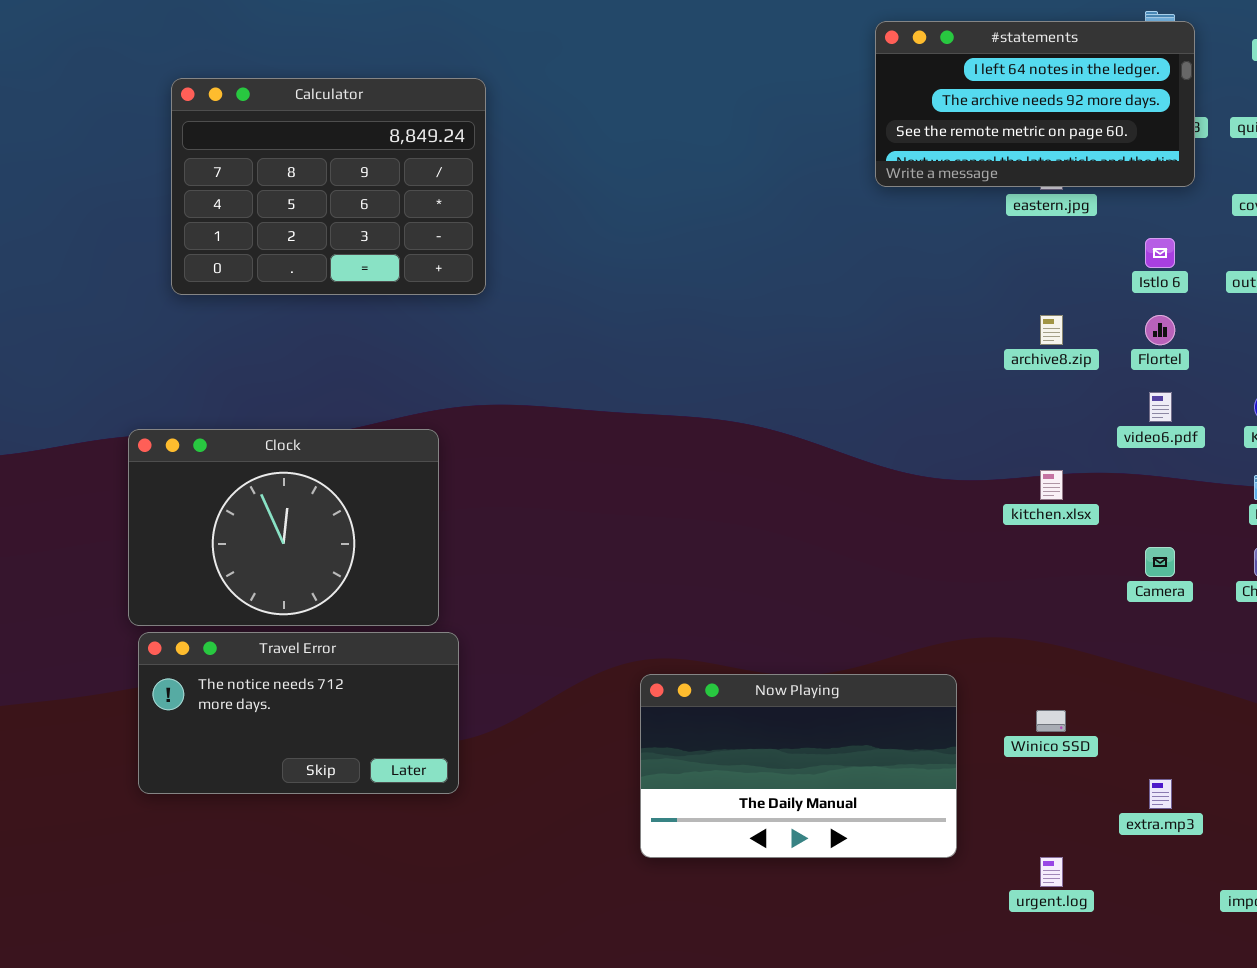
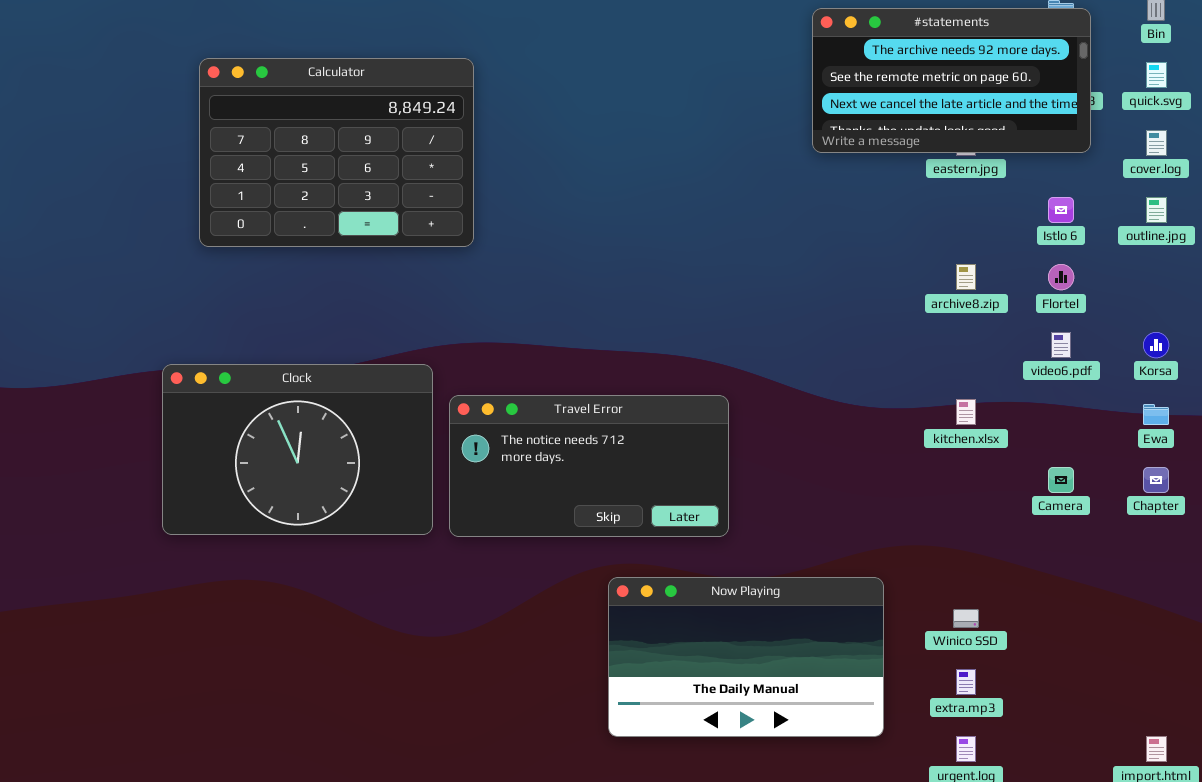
#statements: [875,21,1195,187] -> [812,8,1091,153], scrolled down 1 row
Travel Error: [138,632,459,794] -> [449,395,729,537], moved
extra.mp3: [1149,779,1172,809] -> [956,669,976,695], moved

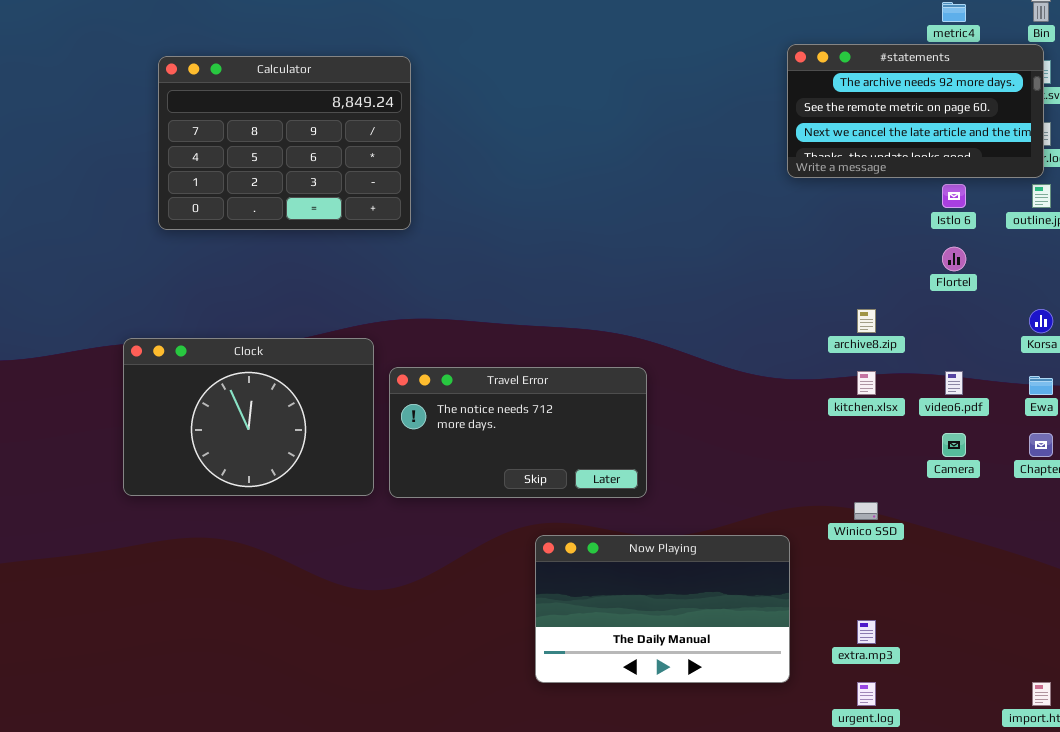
#statements: [812,8,1091,153] -> [787,44,1044,178], moved
archive8.zip: [956,264,976,290] -> [857,309,876,333], moved
video6.pdf: [1051,332,1071,358] -> [945,371,963,395], moved
Winico SSD: [953,609,979,628] -> [854,502,878,520], moved

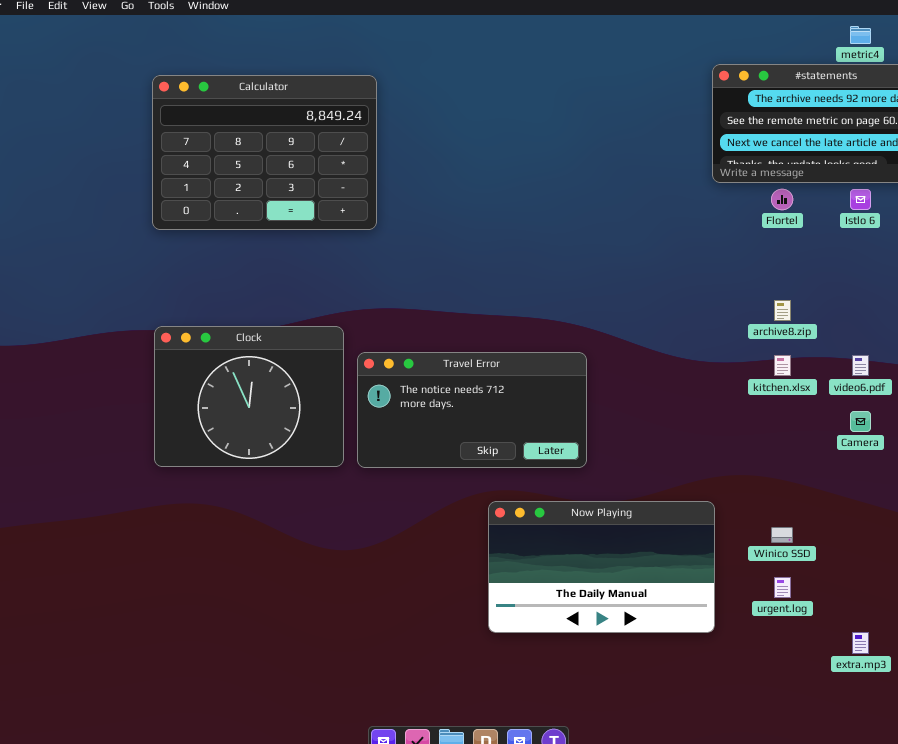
Flortel: [942,247,966,271] -> [771,189,793,210], moved
Clock: [123,338,374,496] -> [154,326,344,467], resized
Winico SSD: [854,502,878,520] -> [771,527,793,543], moved
extra.mp3: [857,620,876,644] -> [852,632,869,654], moved
urgent.log: [857,682,876,706] -> [774,577,791,598], moved

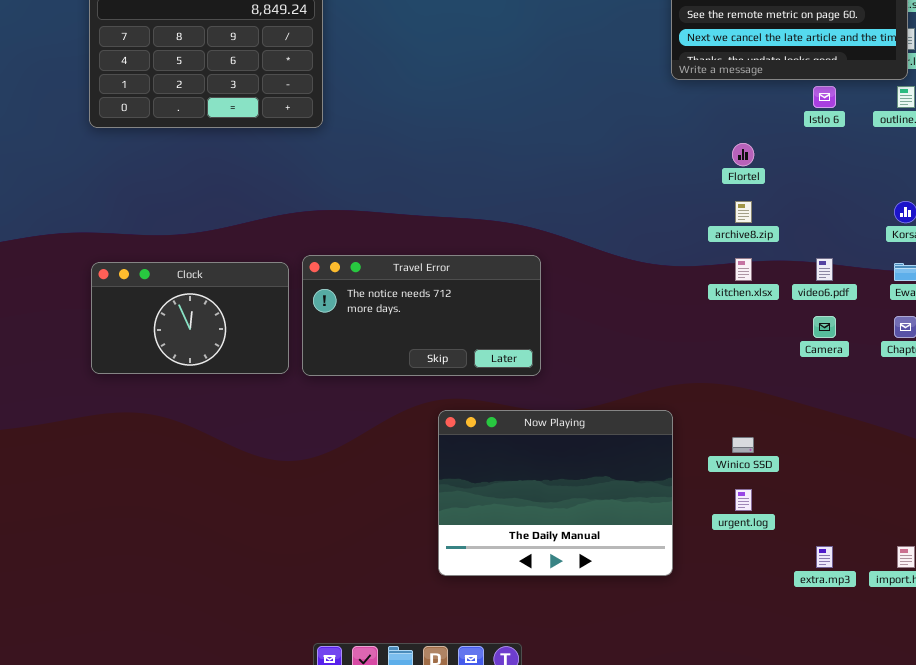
Flortel: [771,189,793,210] -> [732,143,754,166], moved
Clock: [154,326,344,467] -> [91,262,289,374], resized
Now Playing: [488,501,715,633] -> [438,410,673,576], resized

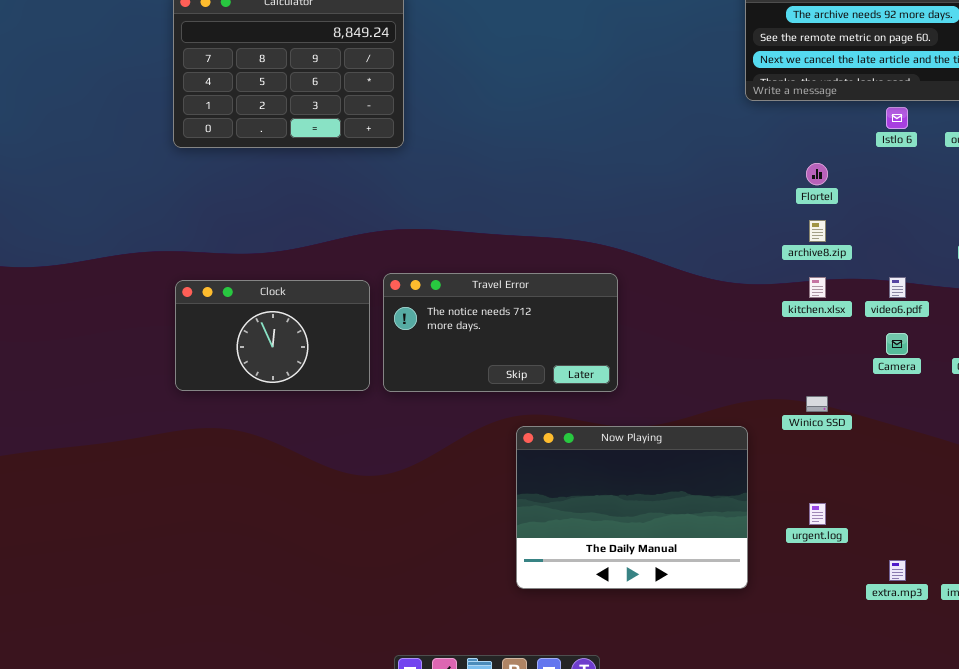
Winico SSD: [732,437,754,453] -> [806,396,828,412], moved

